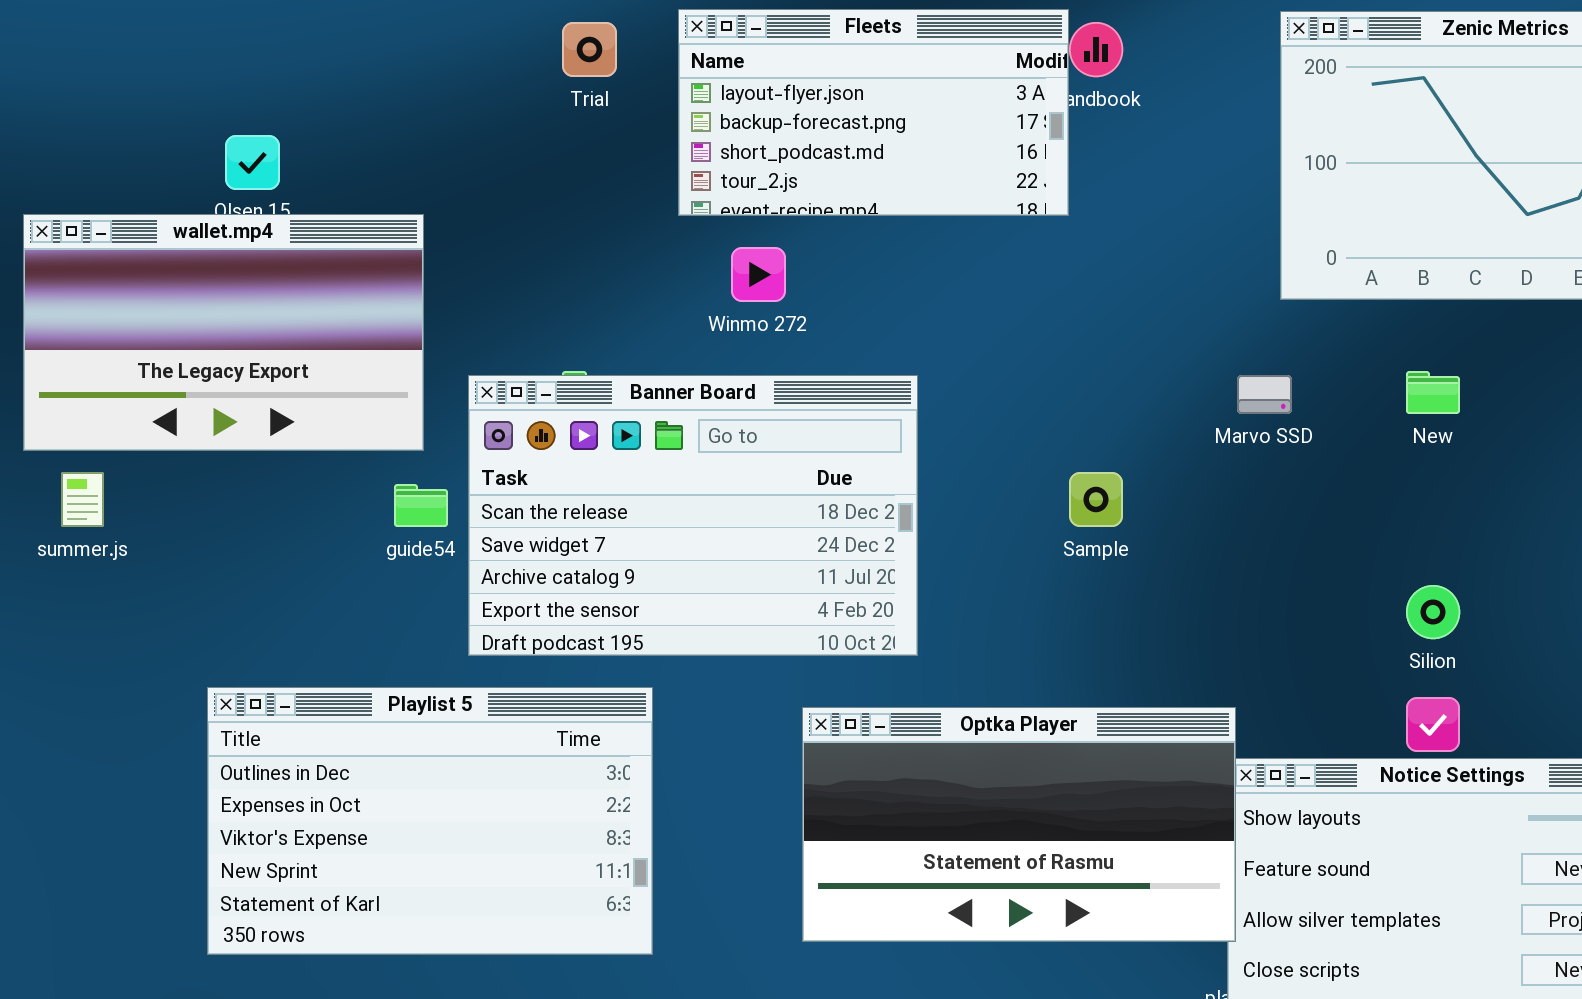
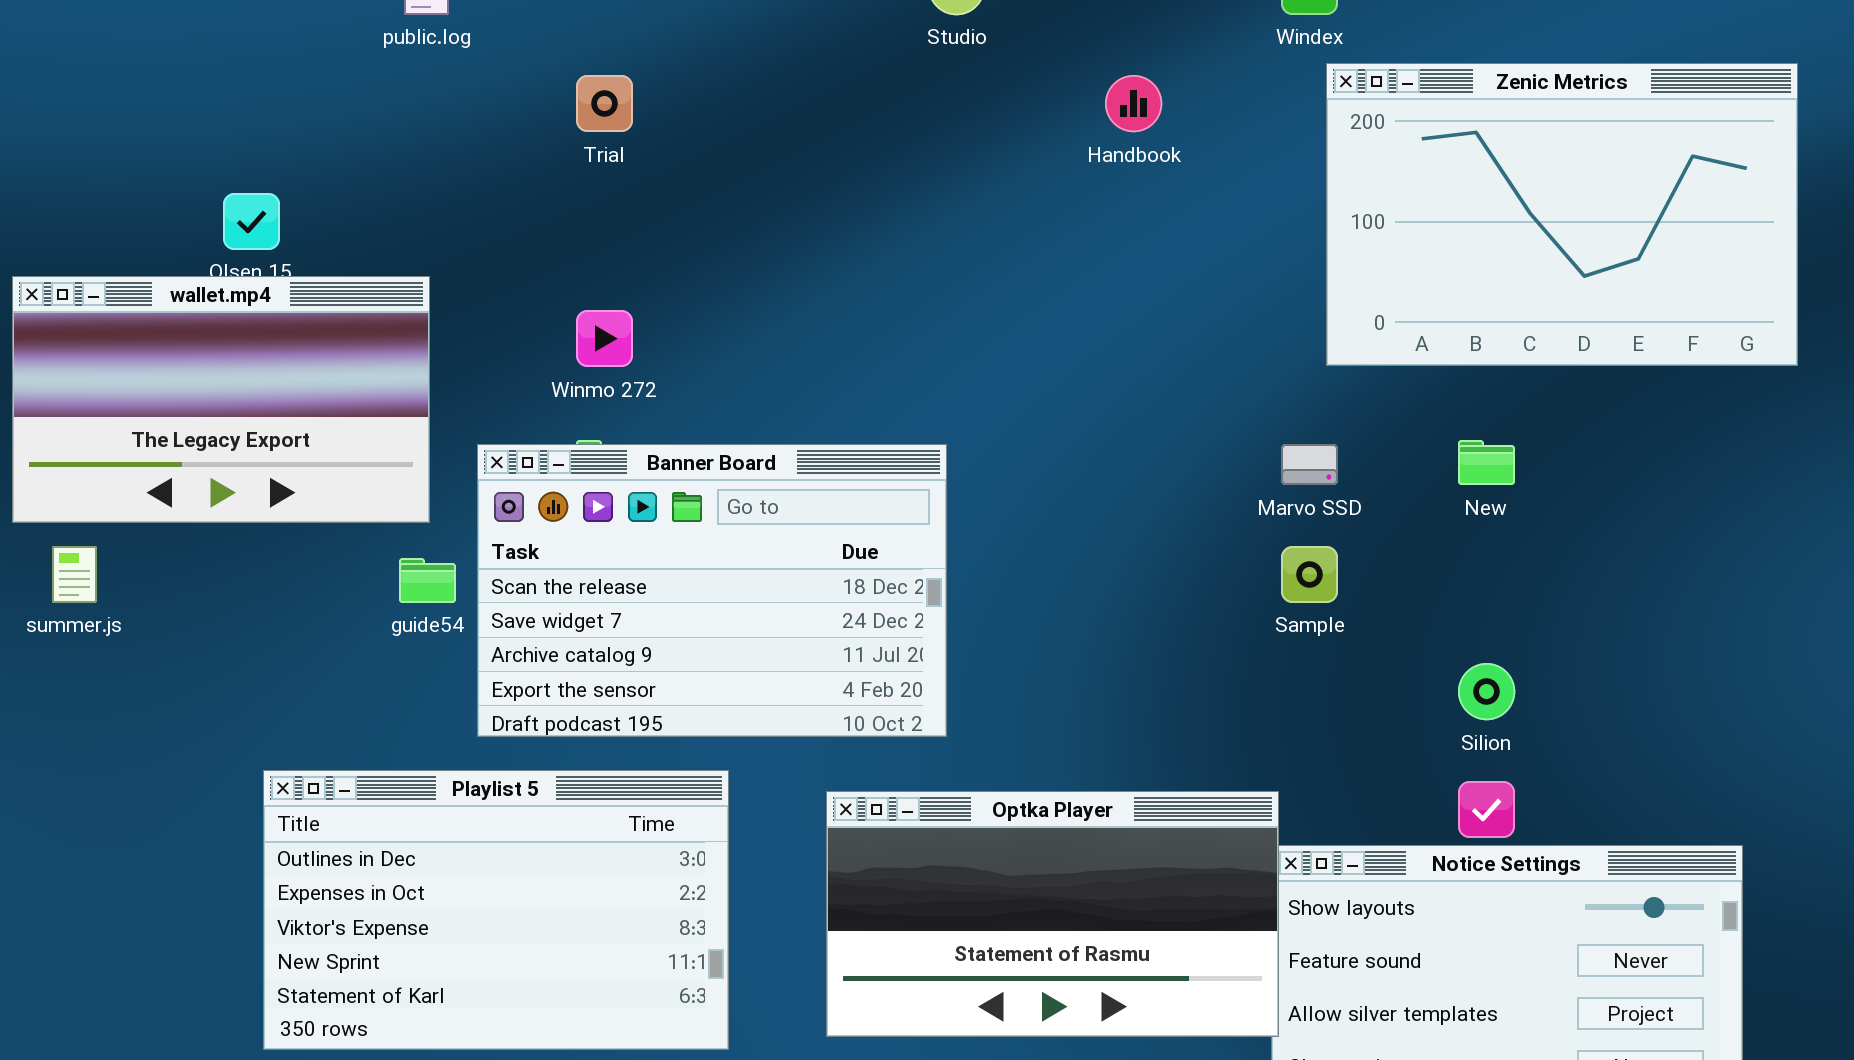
Fleets: [678,9,1069,216] -> none, closed
Winmo 272: [731,247,786,302] -> [576,310,633,367], moved
Sample: [1069,472,1123,527] -> [1281,546,1338,603], moved
Playlist 5: [207,687,653,955] -> [263,770,729,1050], moved

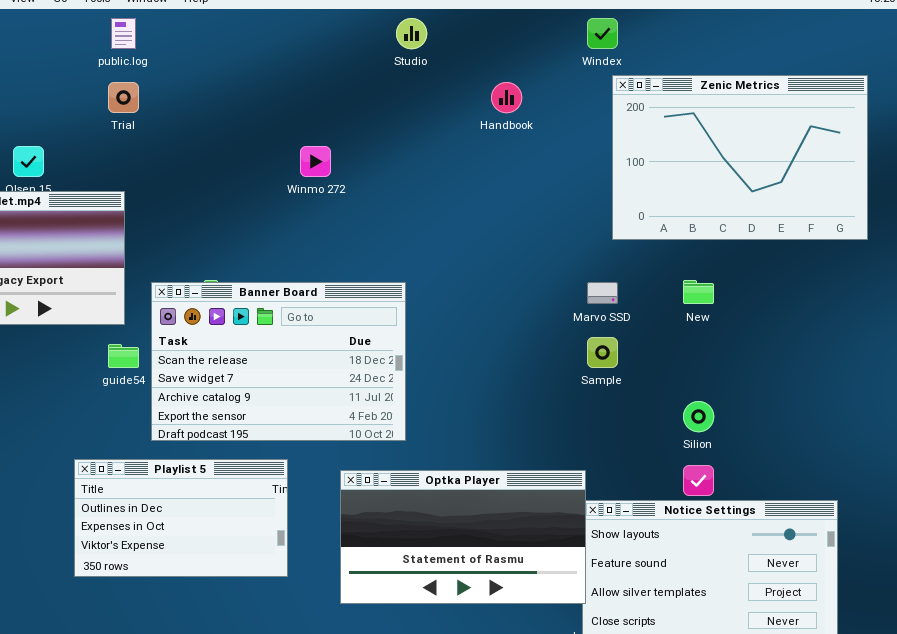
Trial: [576,75,633,132] -> [108,82,139,113], moved
Winmo 272: [576,310,633,367] -> [300,146,331,177], moved
Playlist 5: [263,770,729,1050] -> [74,459,288,577], resized

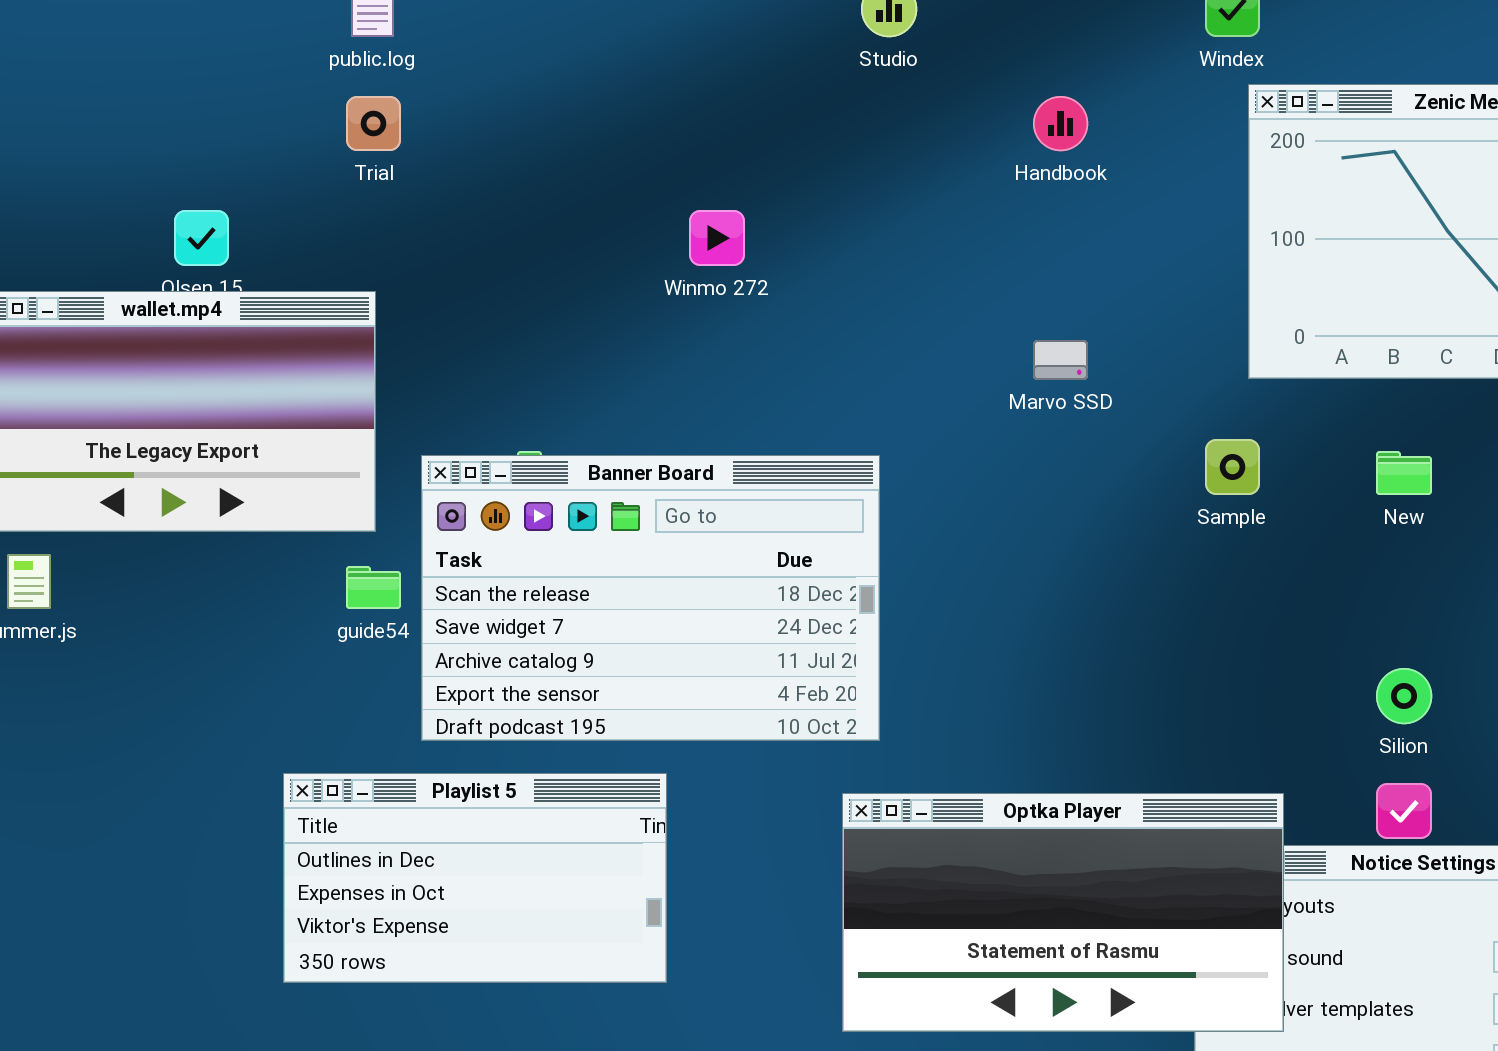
Marvo SSD: [587,282,618,304] -> [1033,340,1088,380], moved
Sample: [587,337,618,368] -> [1205,439,1260,495], moved
Optka Player: [340,470,586,604] -> [842,793,1284,1032], moved

